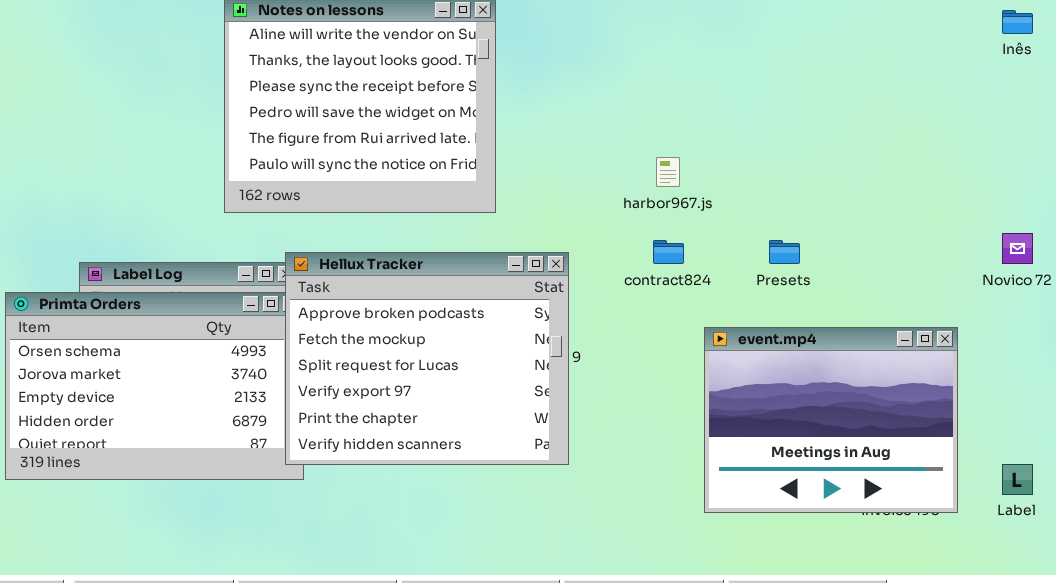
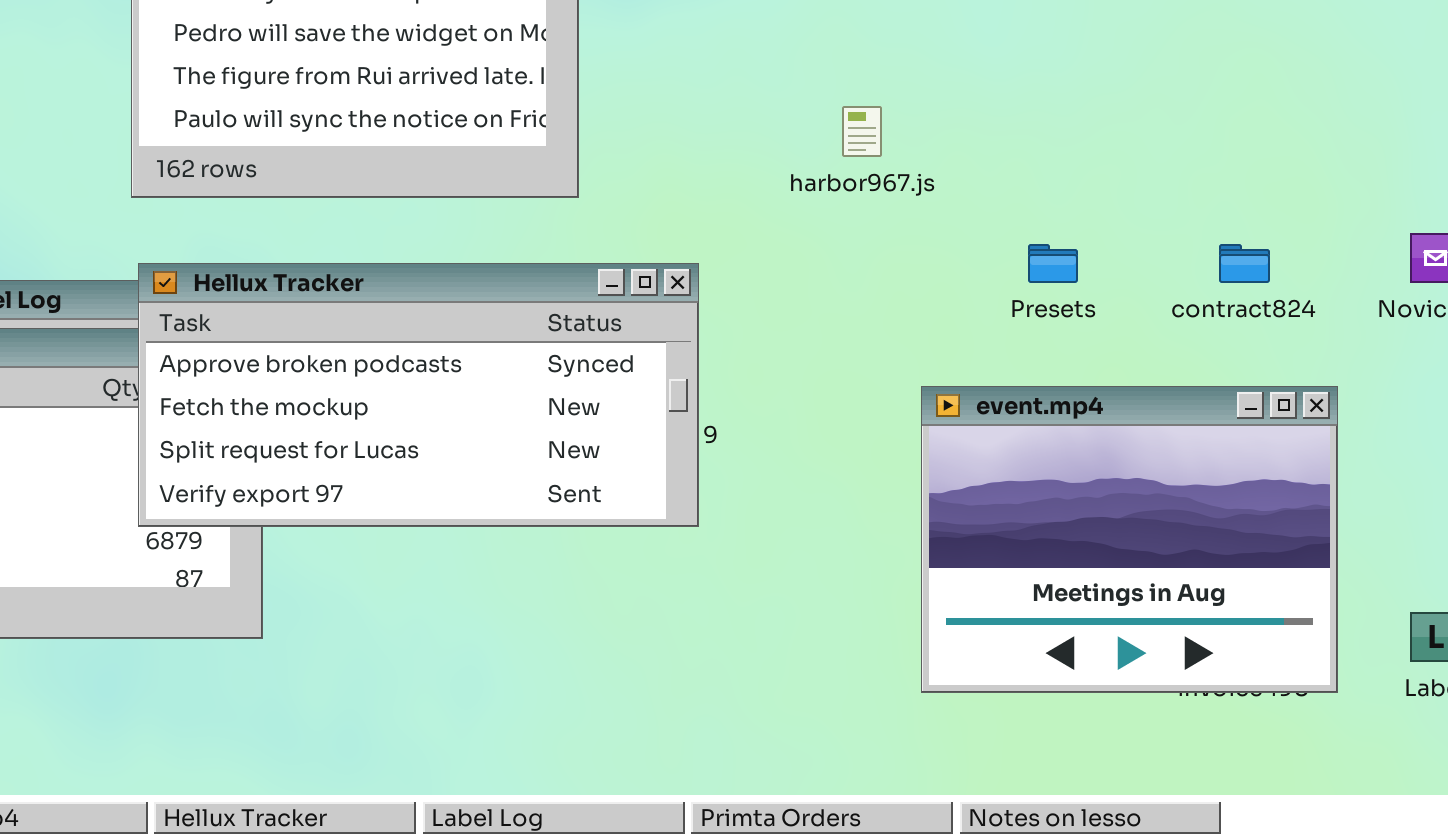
contract824: [653,240,684,264] -> [1219,244,1270,283], moved
Hellux Tracker: [285,252,569,465] -> [138,263,699,527], resized

